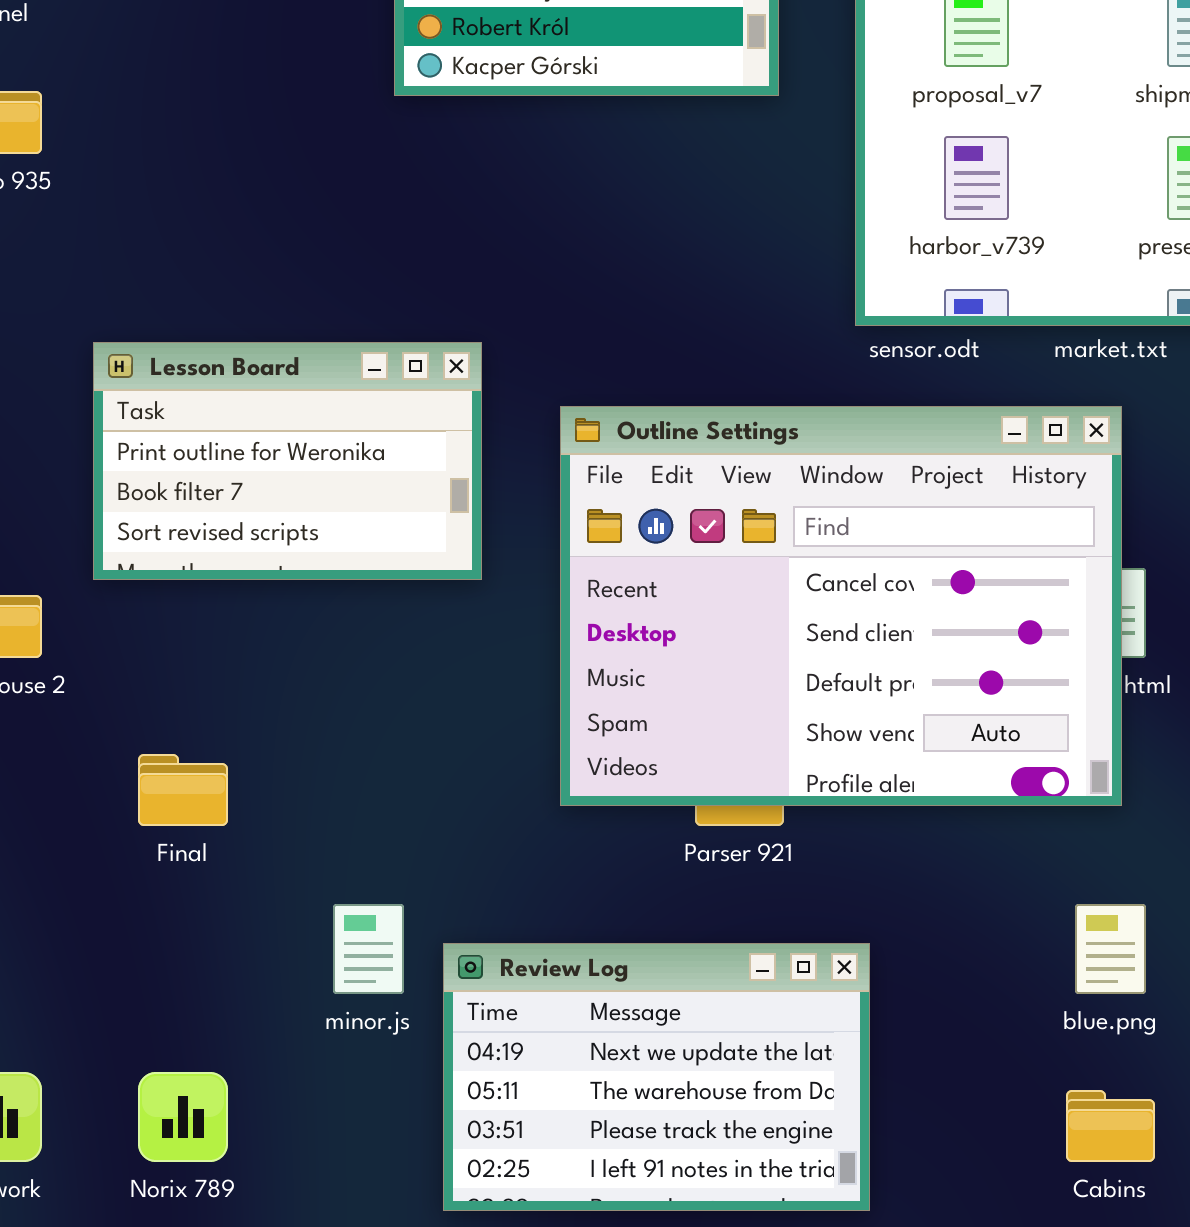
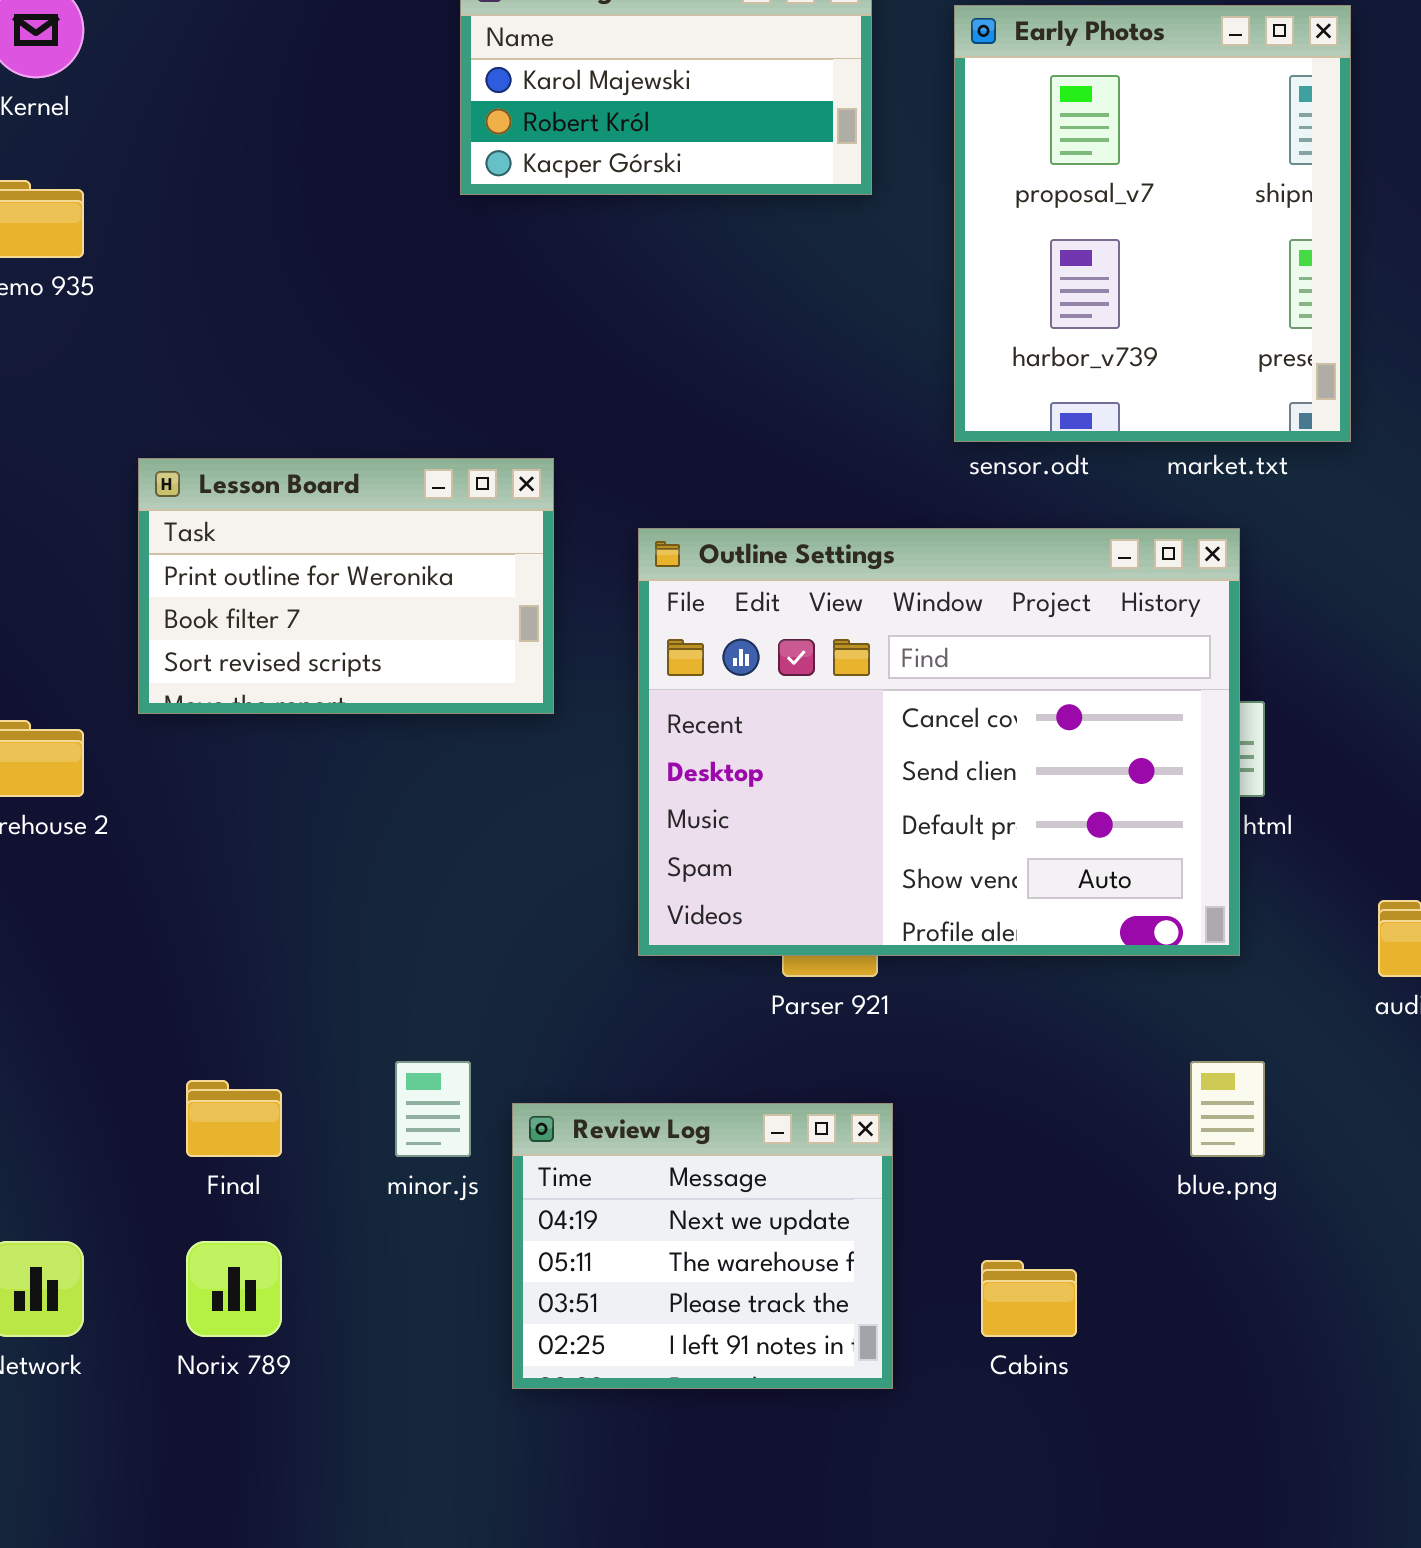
Final: [138,754,228,826] -> [186,1080,282,1157], moved
Review Log: [443,943,870,1211] -> [512,1103,893,1389], resized
Cabins: [1066,1090,1155,1162] -> [981,1260,1077,1337], moved

